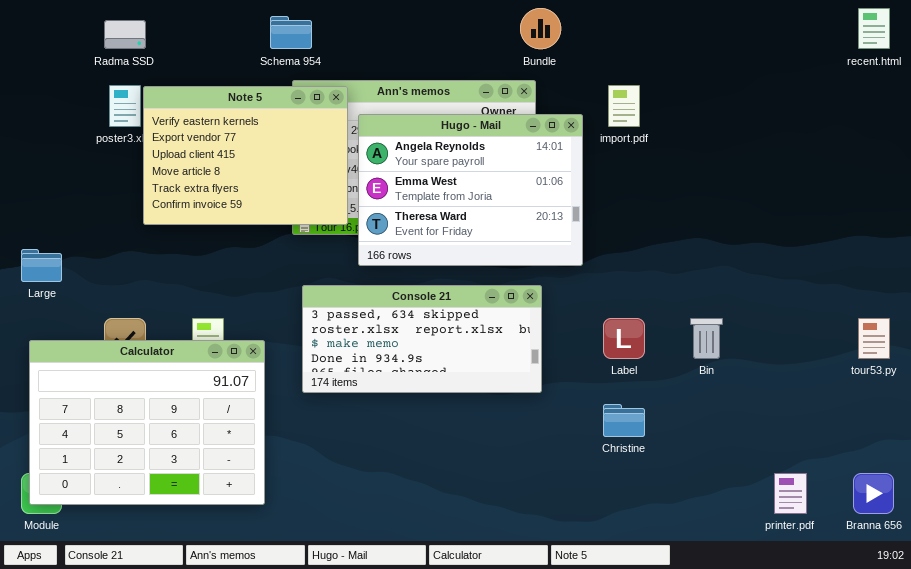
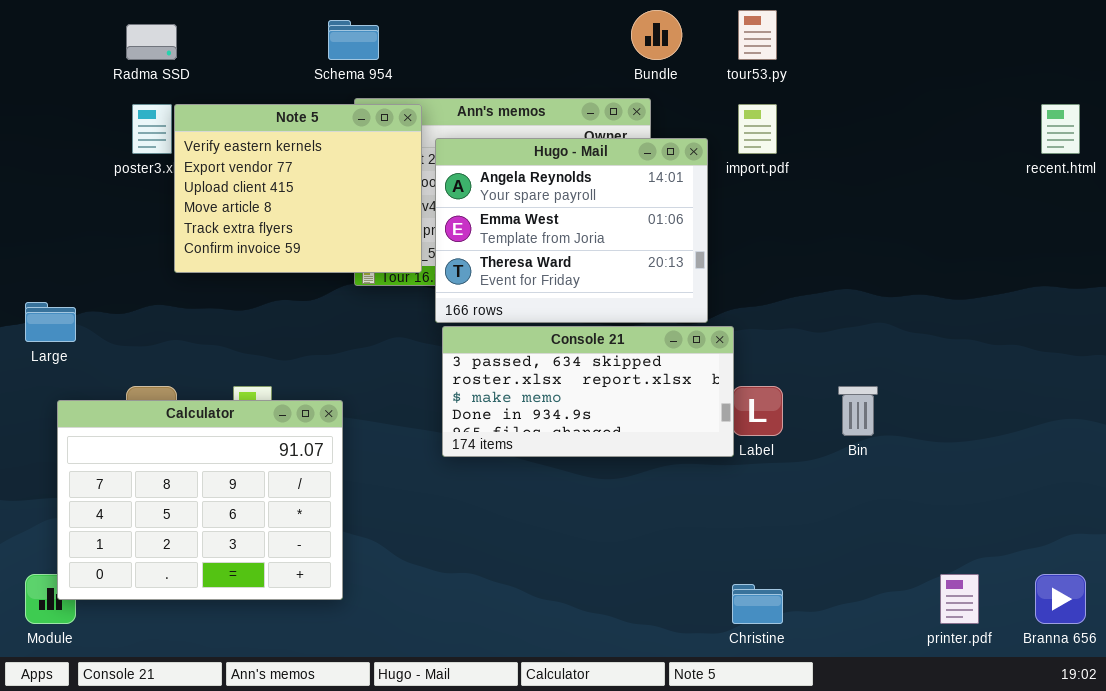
recent.html: [858,8,890,49] -> [1041,104,1080,154], moved
Console 21: [302,285,542,393] -> [442,326,734,457], moved
tour53.py: [858,318,890,359] -> [738,10,777,60], moved
Calculator: [29,340,265,505] -> [57,400,343,600], moved
Christine: [603,404,645,437] -> [732,584,783,624], moved

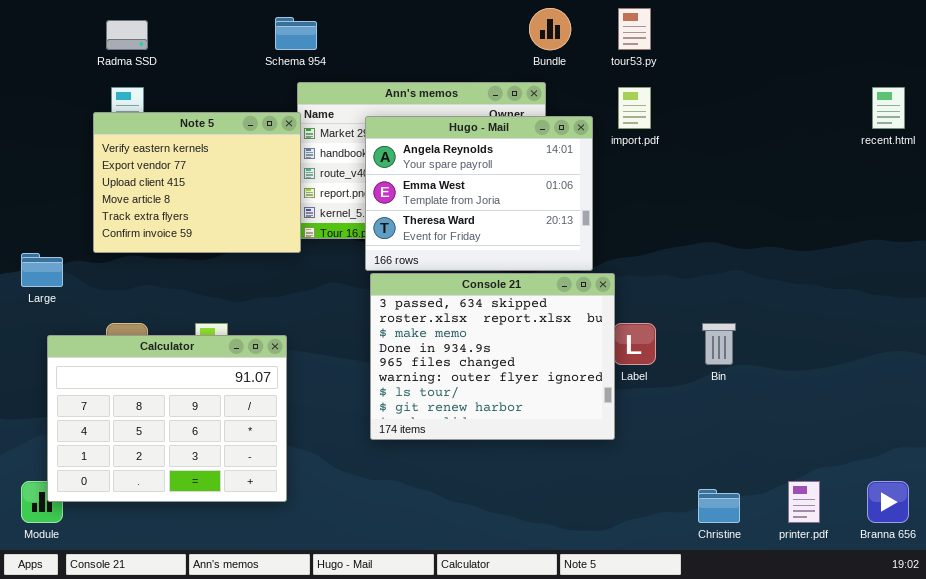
Note 5: [174,104,422,273] -> [93,112,301,253], moved
Console 21: [442,326,734,457] -> [370,273,615,440], resized
Christine: [732,584,783,624] -> [698,489,740,523], moved

